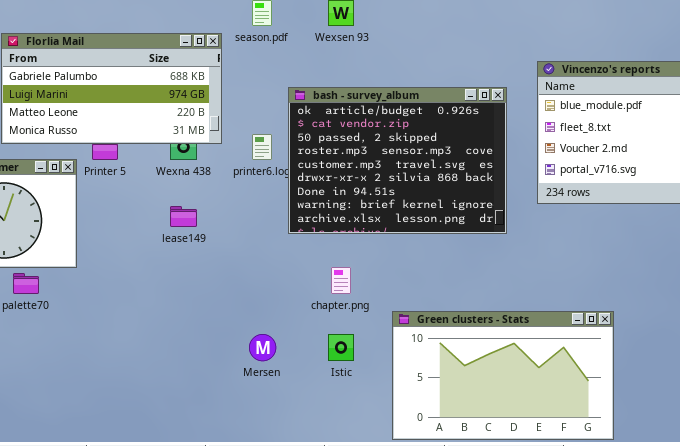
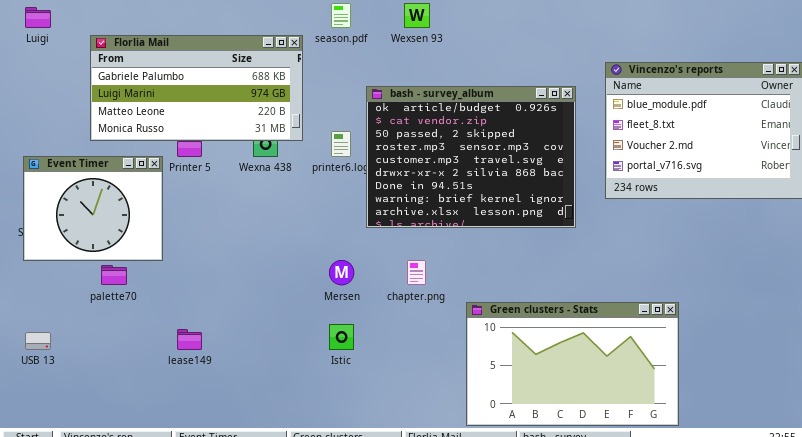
lease149: [170,206,197,227] -> [177,329,202,350], moved
Mersen: [249,334,276,361] -> [329,260,354,285], moved
Istic: [328,334,354,361] -> [329,324,354,350], moved

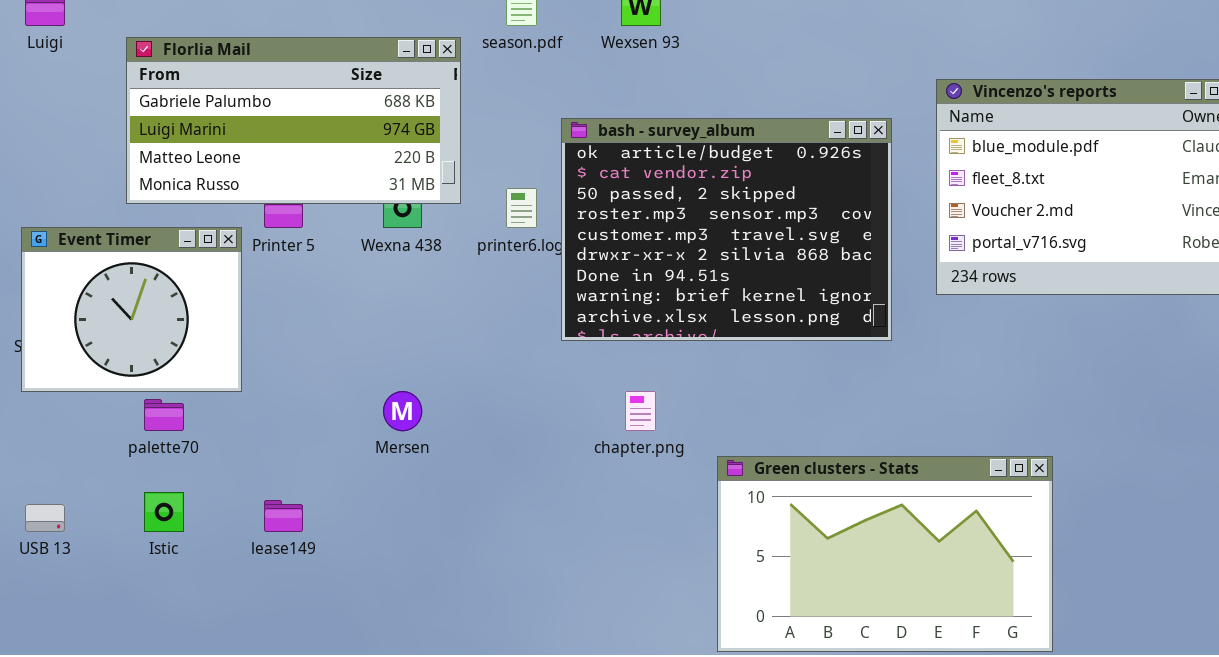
Mersen: [329,260,354,285] -> [383,391,422,431], moved
Istic: [329,324,354,350] -> [144,492,184,532], moved

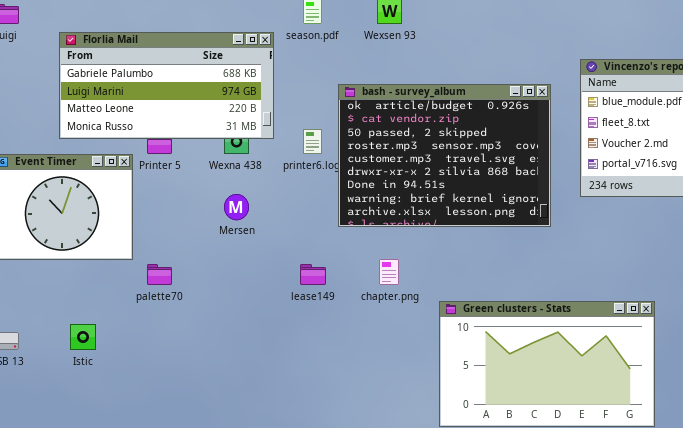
Mersen: [383,391,422,431] -> [224,194,249,220], moved
palette70: [144,399,184,431] -> [147,264,172,285], moved
lease149: [264,500,303,532] -> [300,264,326,285], moved

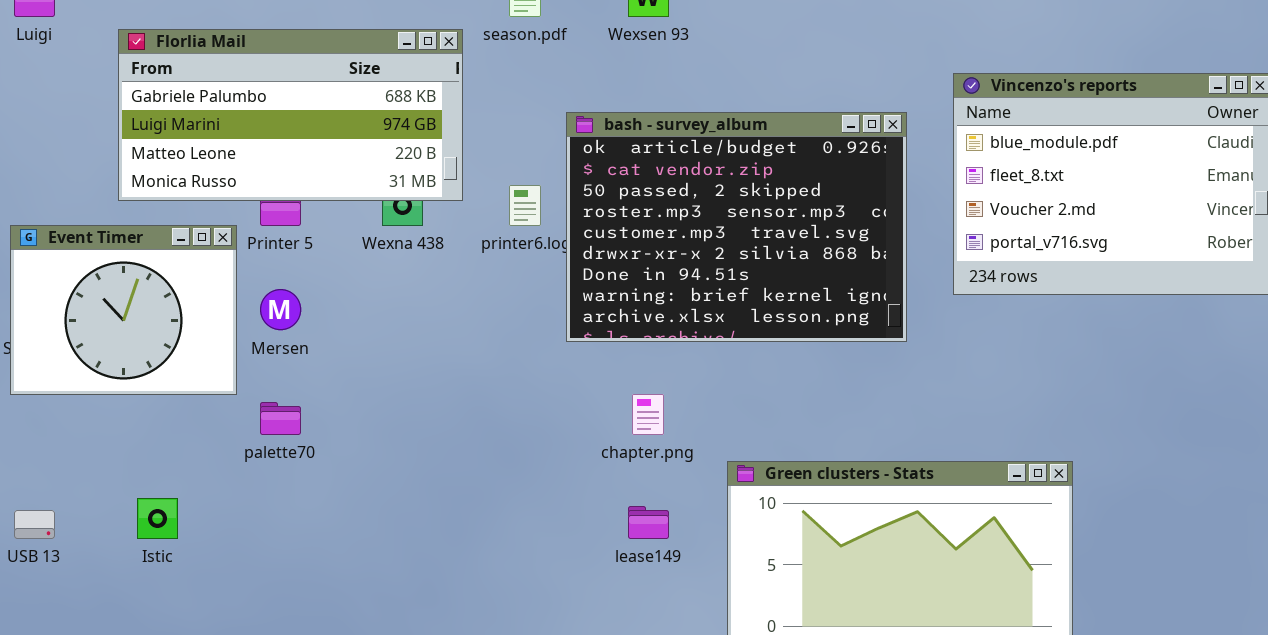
Mersen: [224,194,249,220] -> [260,289,301,330], moved
lease149: [300,264,326,285] -> [628,506,669,539], moved

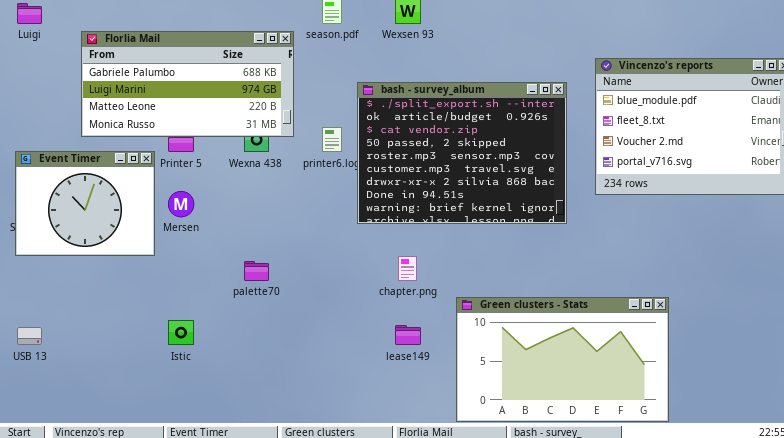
bash - survey_album: [566,112,907,342] -> [357,82,567,224], scrolled up 1 row
palette70: [260,402,301,435] -> [244,261,269,281], moved
Istic: [137,498,178,539] -> [168,320,194,345], moved

